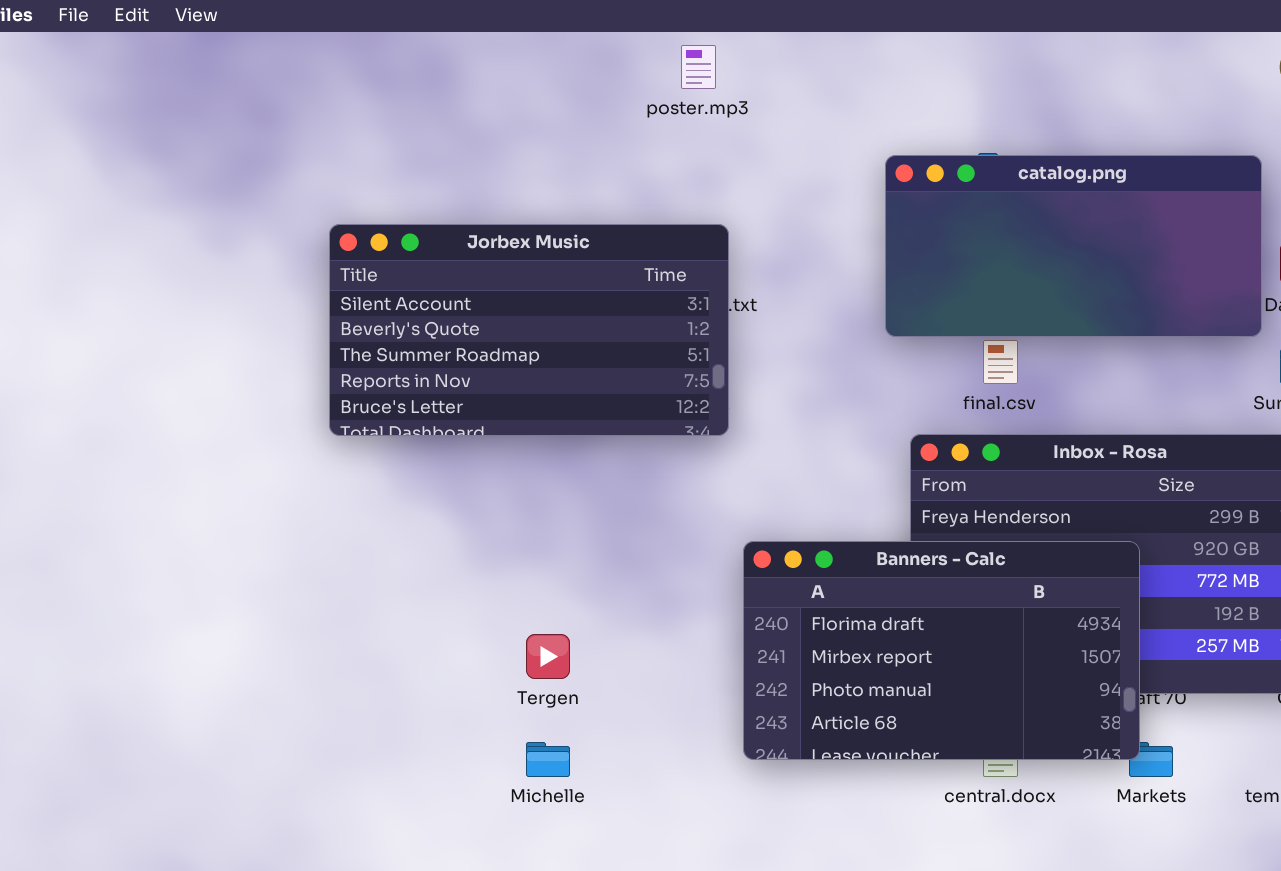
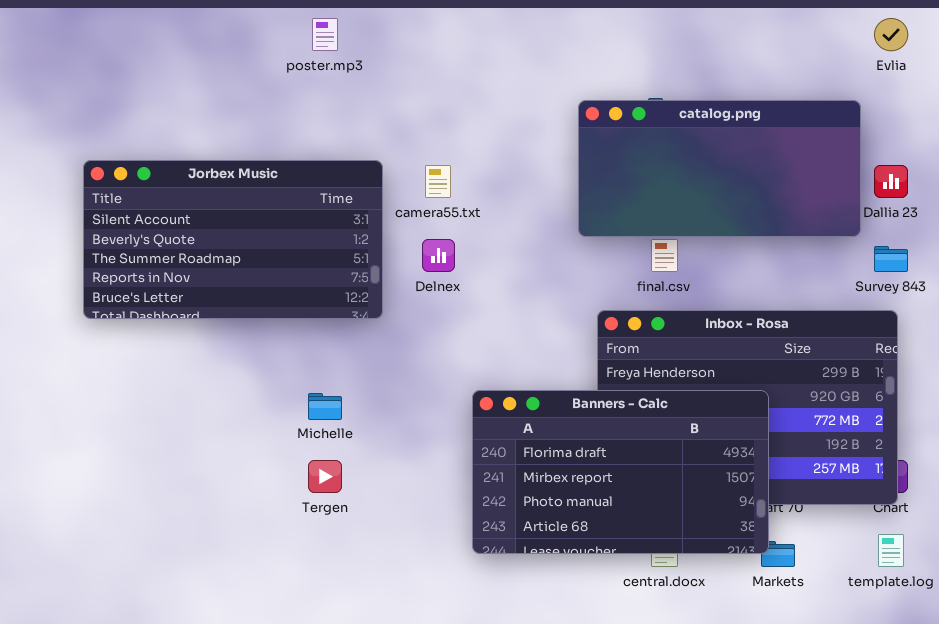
poster.mp3: [681,45,716,89] -> [312,18,338,51], moved
Jorbex Music: [329,224,729,436] -> [83,160,383,319], moved
Michelle: [526,742,570,777] -> [308,393,342,420], moved

